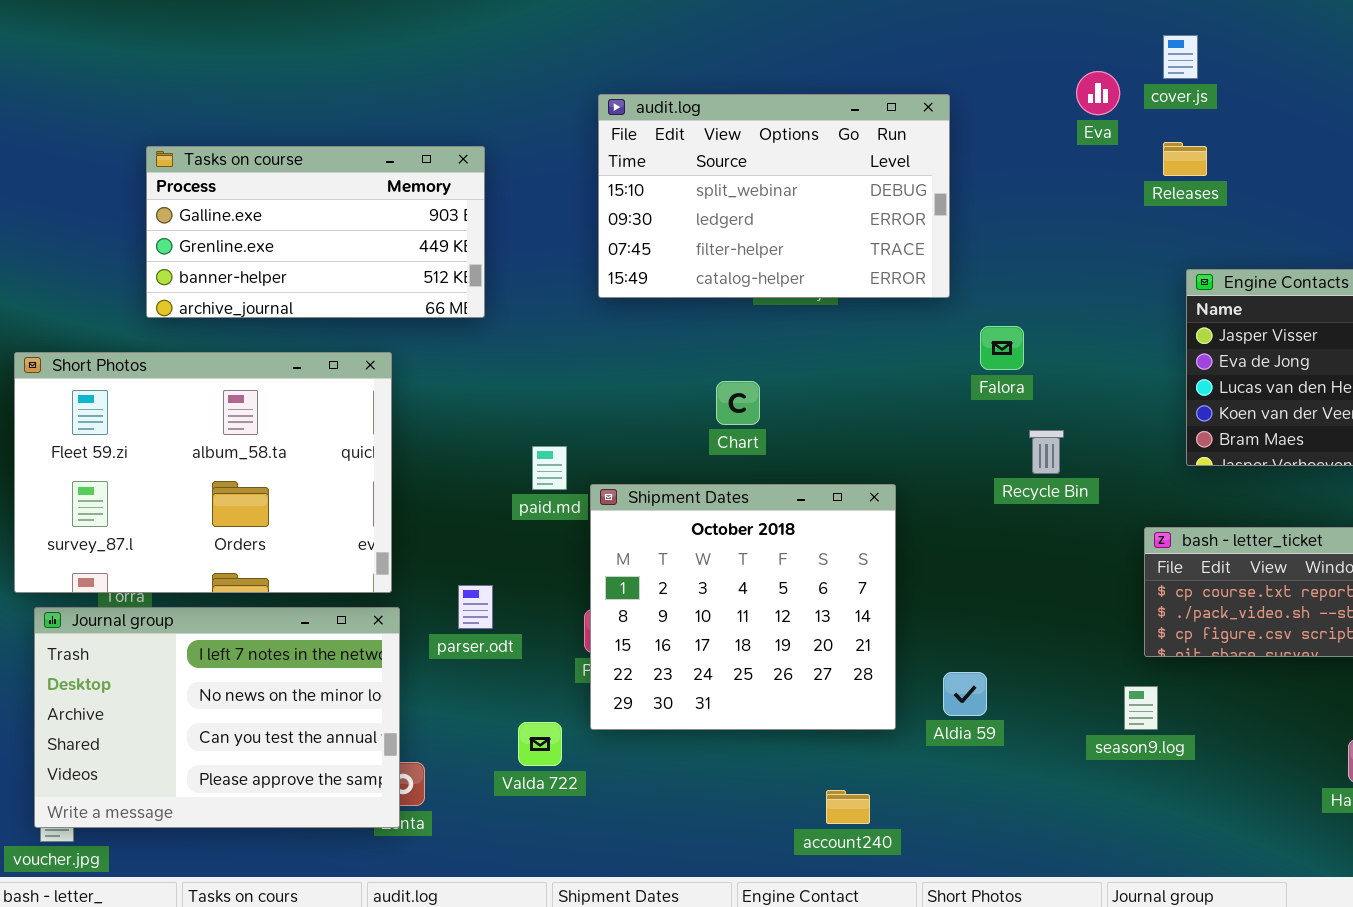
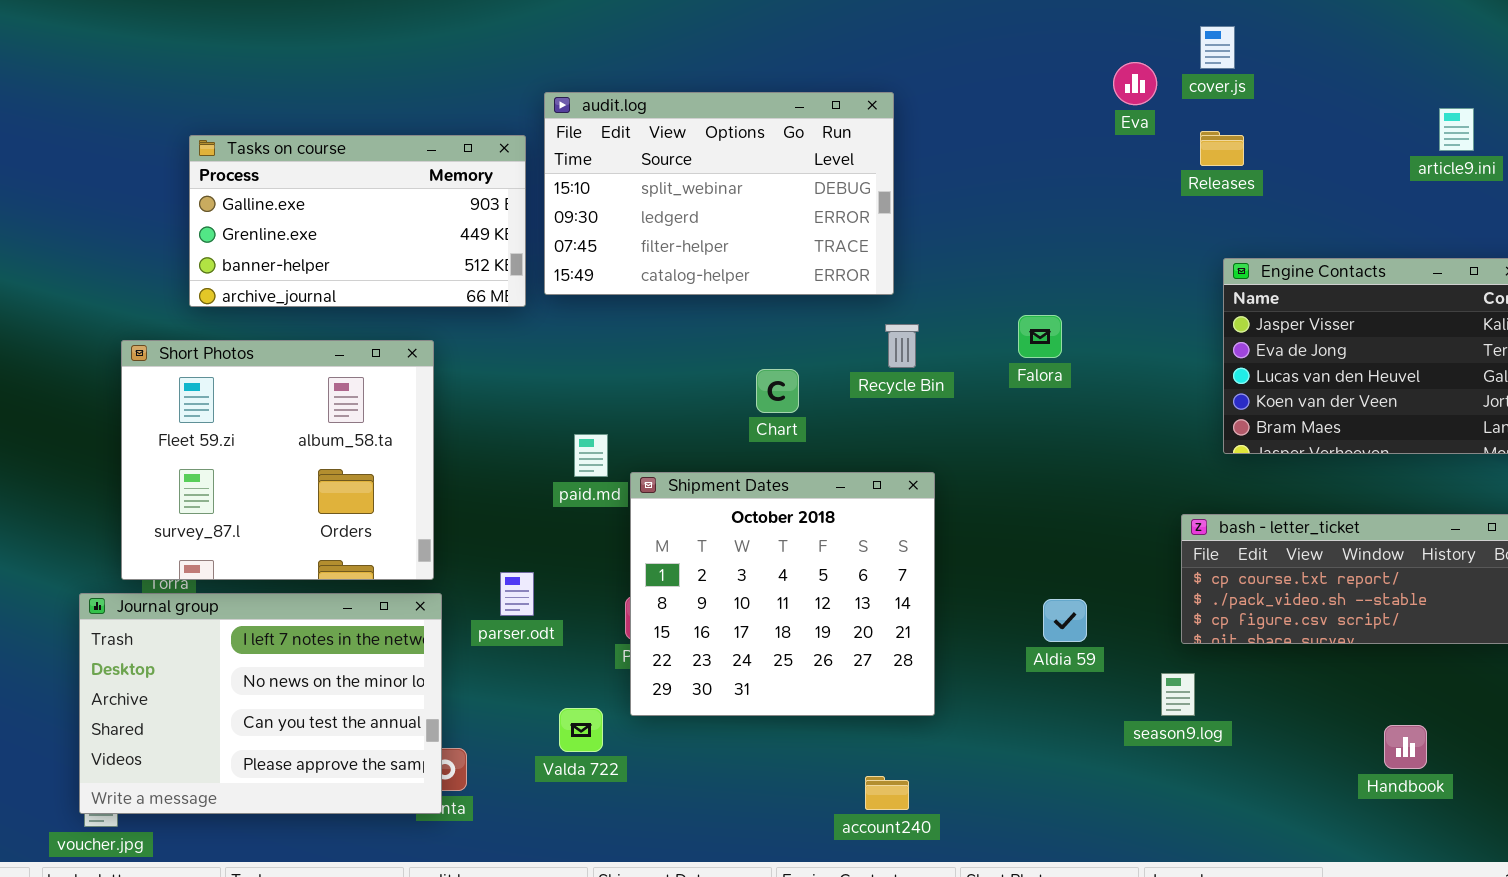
audit.log: [598,94,950,298] -> [544,92,894,295], moved
Short Photos: [14,352,392,593] -> [121,340,434,580], resized
Recycle Bin: [1029,430,1064,474] -> [885,324,919,368], moved
Aldia 59: [943,672,987,716] -> [1043,599,1087,642], moved

